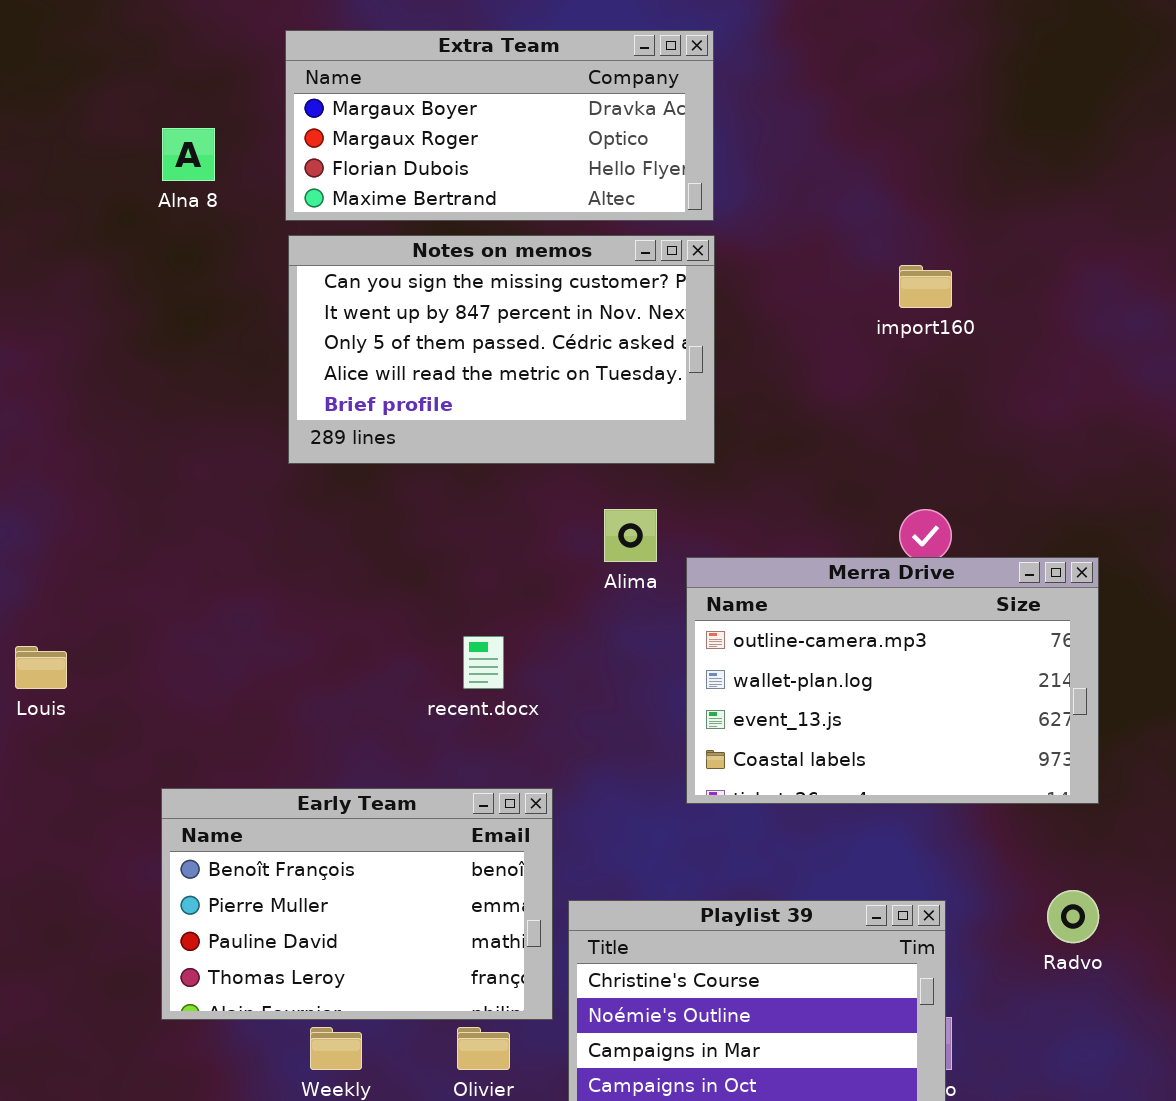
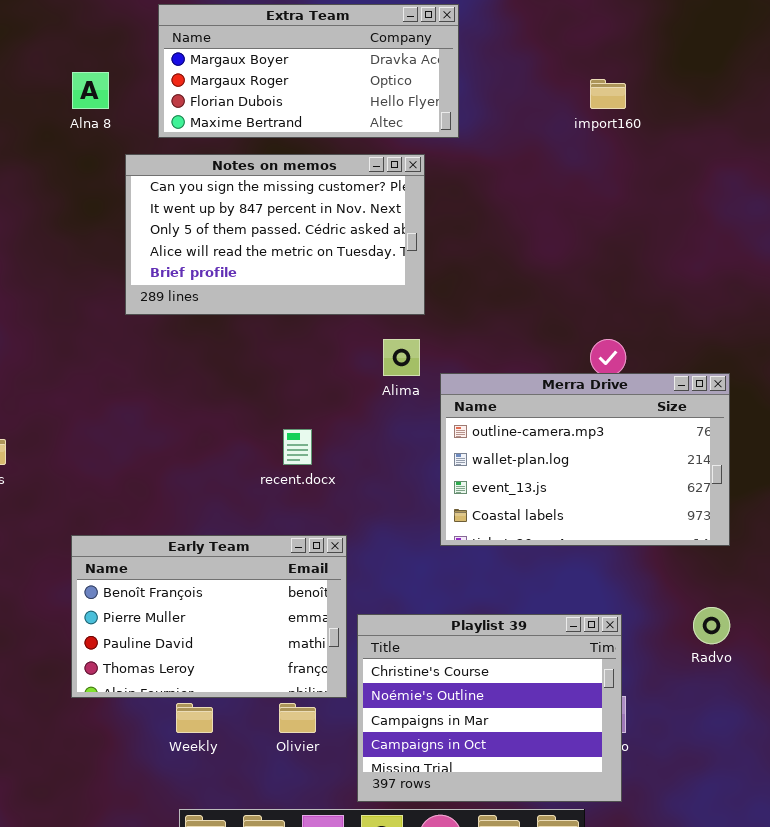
Notes on memos: [288,235,715,464] -> [125,154,425,315], moved
import160: [899,265,952,308] -> [590,79,626,109], moved

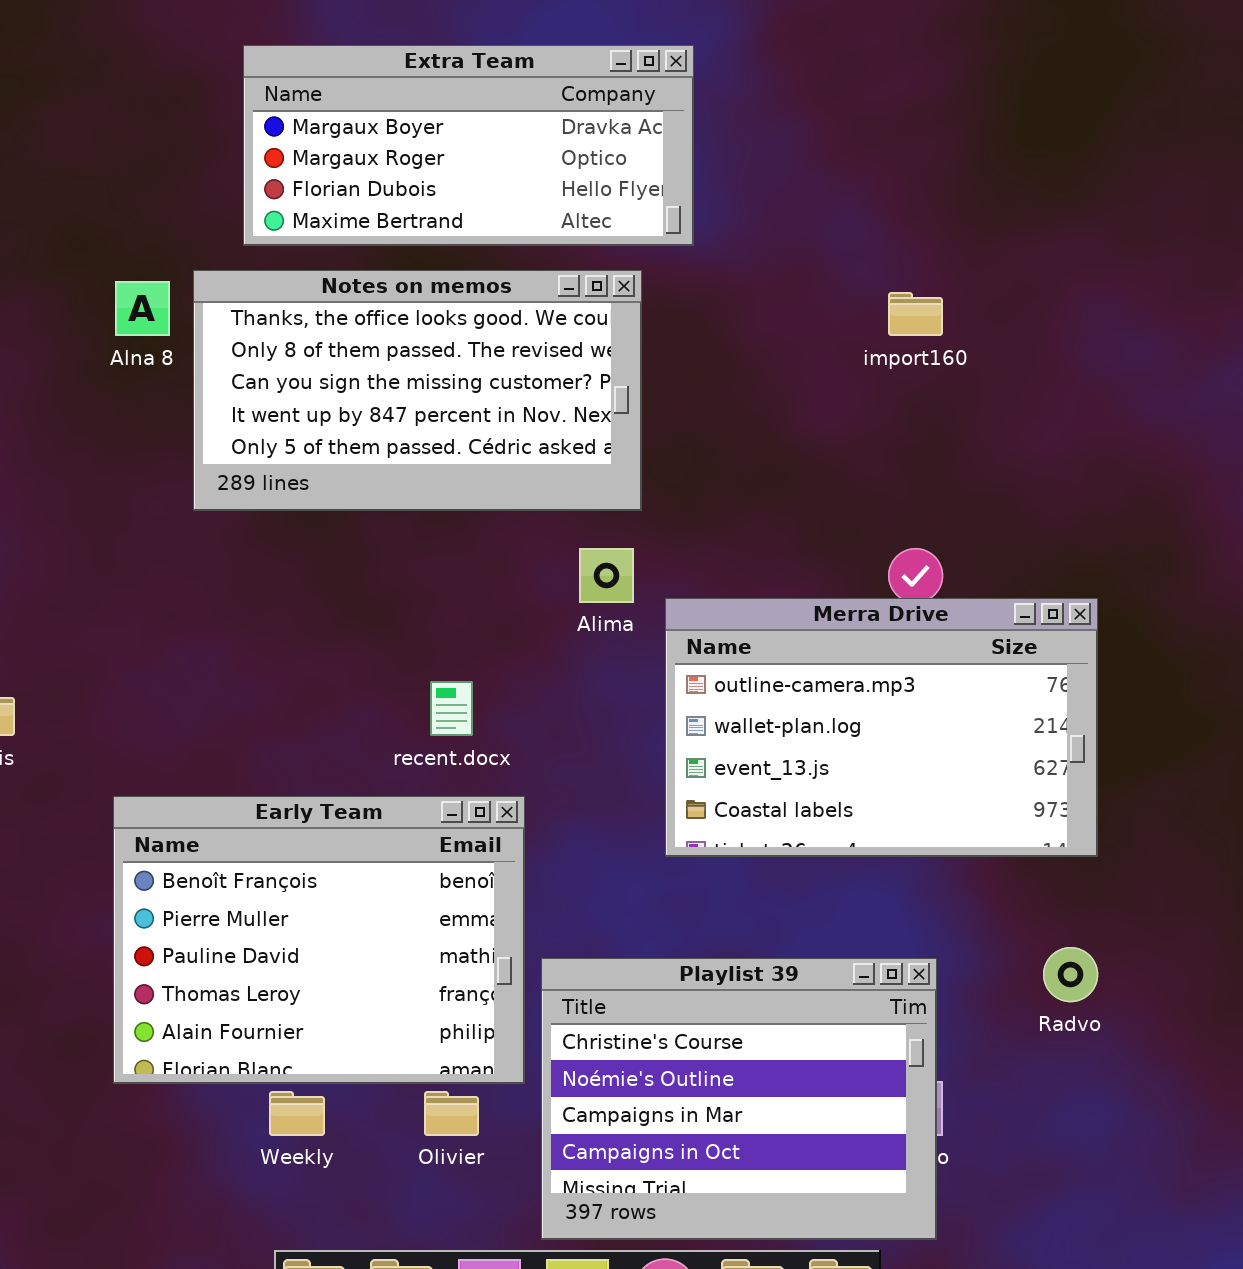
Alna 8: [72,72,109,109] -> [115,281,170,336], moved
import160: [590,79,626,109] -> [888,292,943,336], moved
Notes on memos: [125,154,425,315] -> [193,270,642,511], scrolled up 2 rows
Early Team: [71,535,347,698] -> [113,796,525,1084], resized

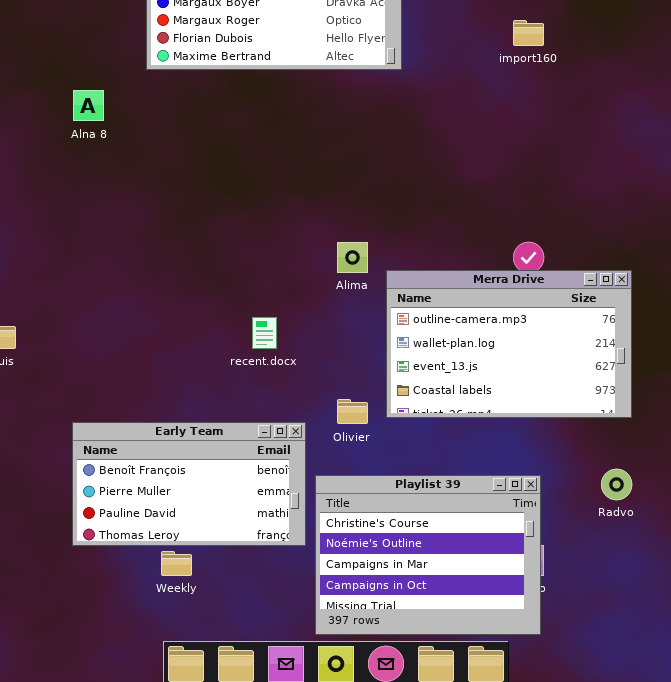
Notes on memos: [193,270,642,511] -> none, closed
import160: [888,292,943,336] -> [513,20,544,46], moved
Early Team: [113,796,525,1084] -> [72,422,306,546], resized
Olivier: [424,1091,479,1136] -> [337,399,368,424], moved

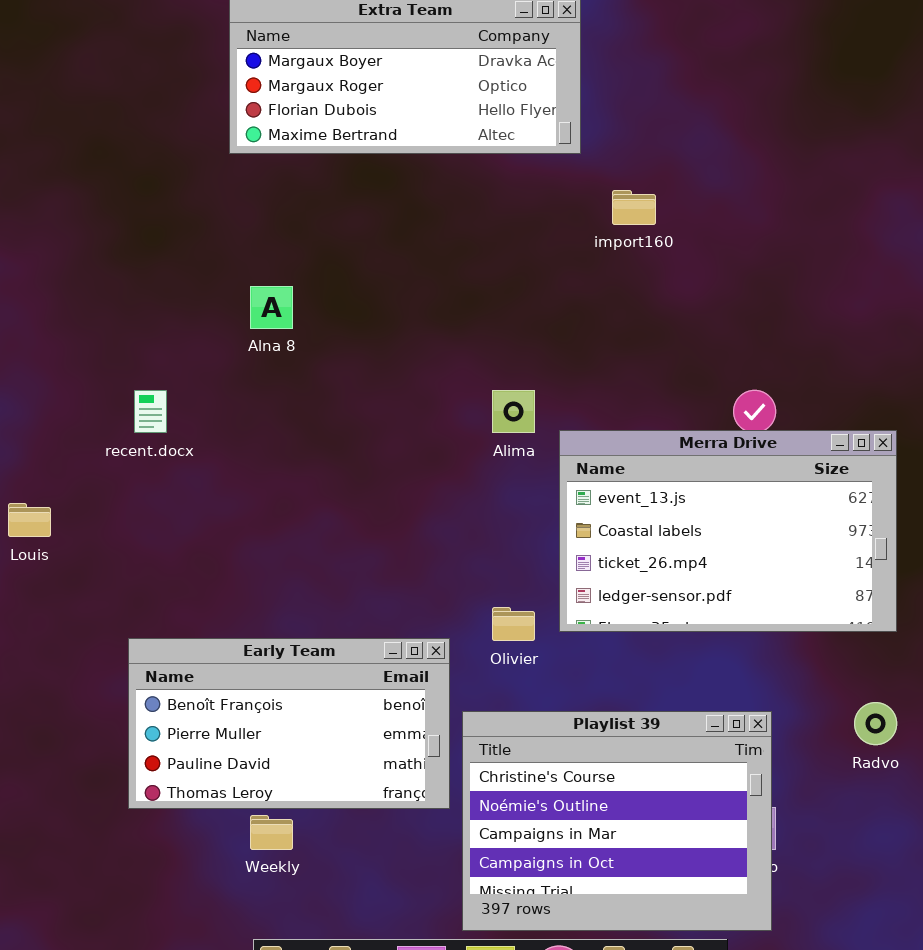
import160: [513,20,544,46] -> [612,190,656,225], moved
Alna 8: [73,90,104,121] -> [250,286,293,329], moved
Merra Drive: [386,270,632,418] -> [559,430,897,632], scrolled down 2 rows
recent.docx: [252,317,277,349] -> [134,390,167,433], moved

